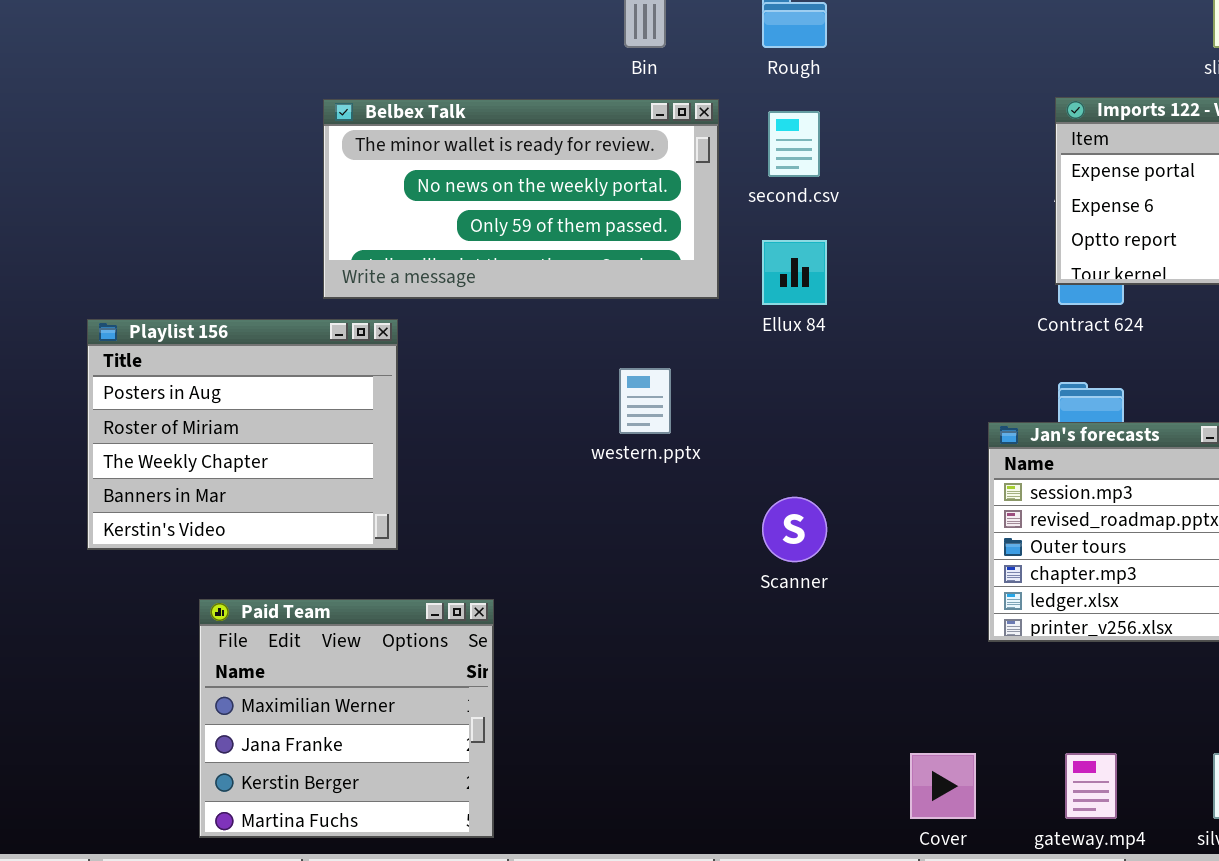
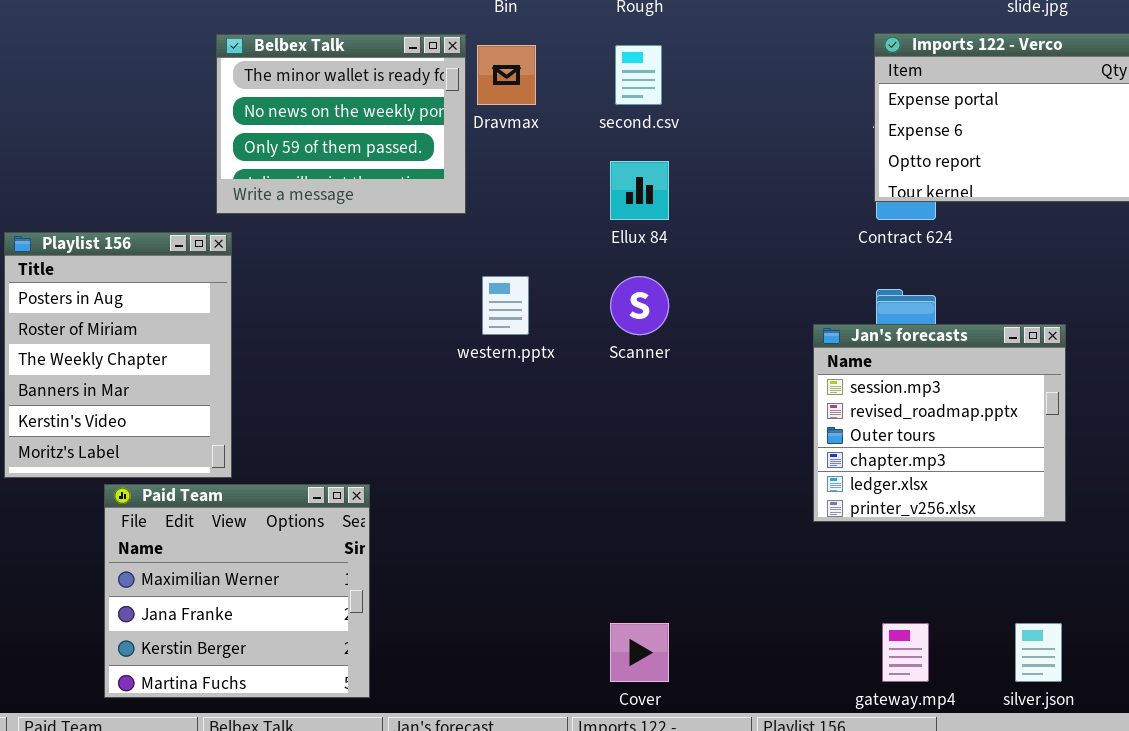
Belbex Talk: [323,99,719,299] -> [216,34,466,214], resized
Playlist 156: [87,319,398,550] -> [4,232,232,478], resized
Scanner: [762,497,827,562] -> [610,276,669,335], moved
Cover: [910,753,976,819] -> [610,623,669,682], moved

